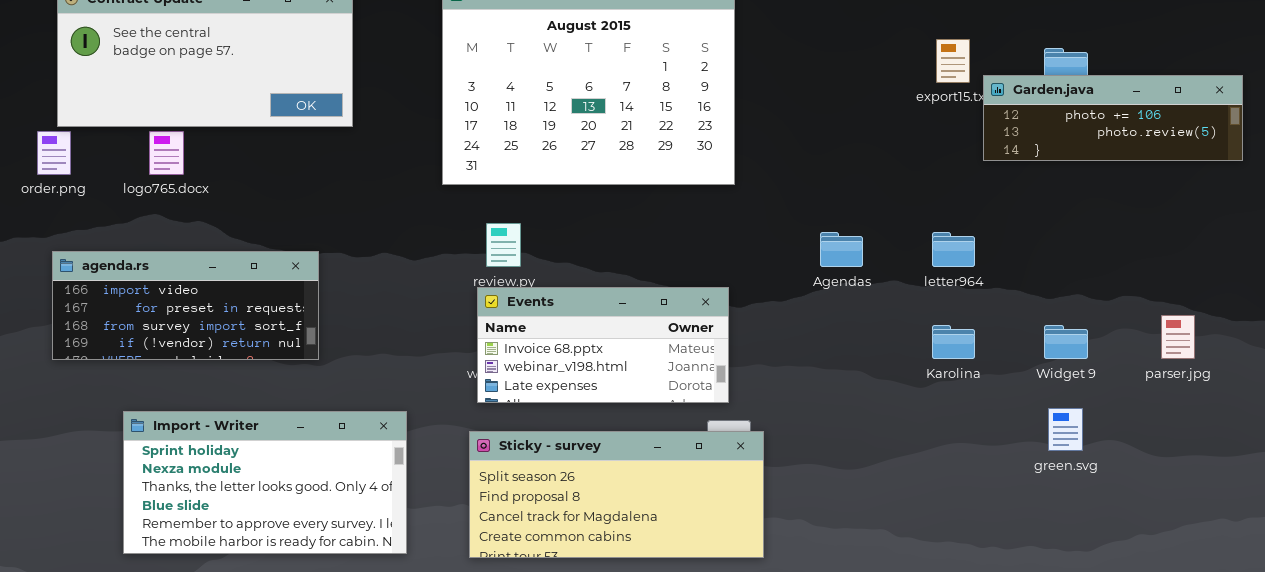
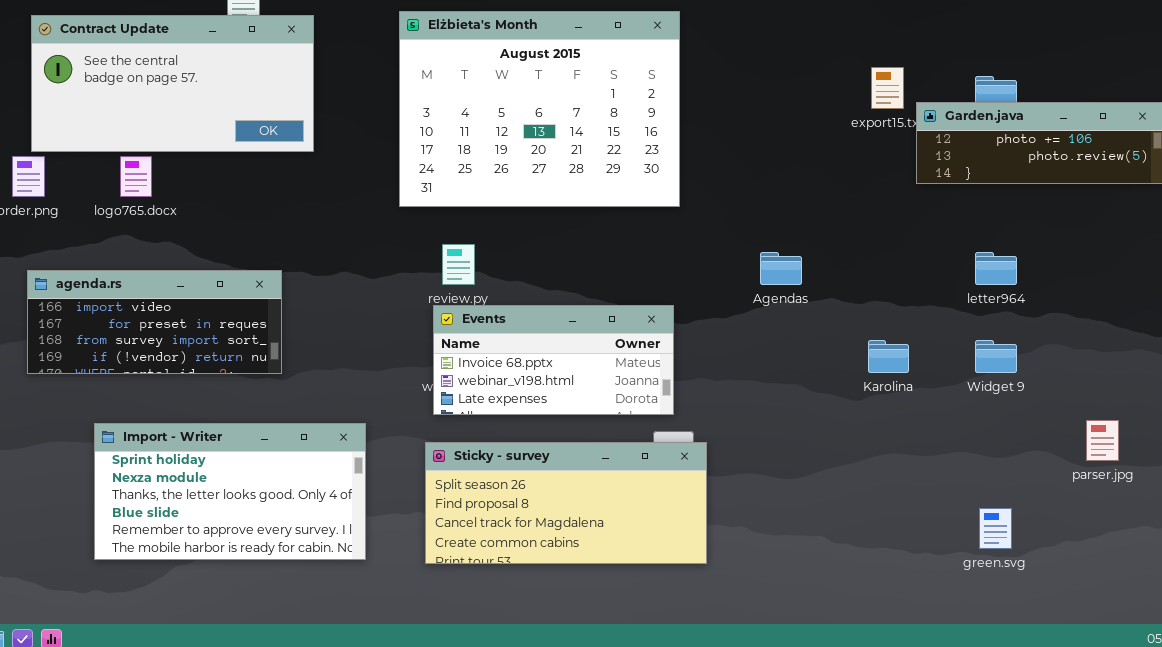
letter964: [932,232,975,267] -> [975,252,1017,285], moved
parser.jpg: [1161,315,1195,359] -> [1086,420,1119,461], moved
green.svg: [1048,408,1083,451] -> [979,508,1012,549], moved

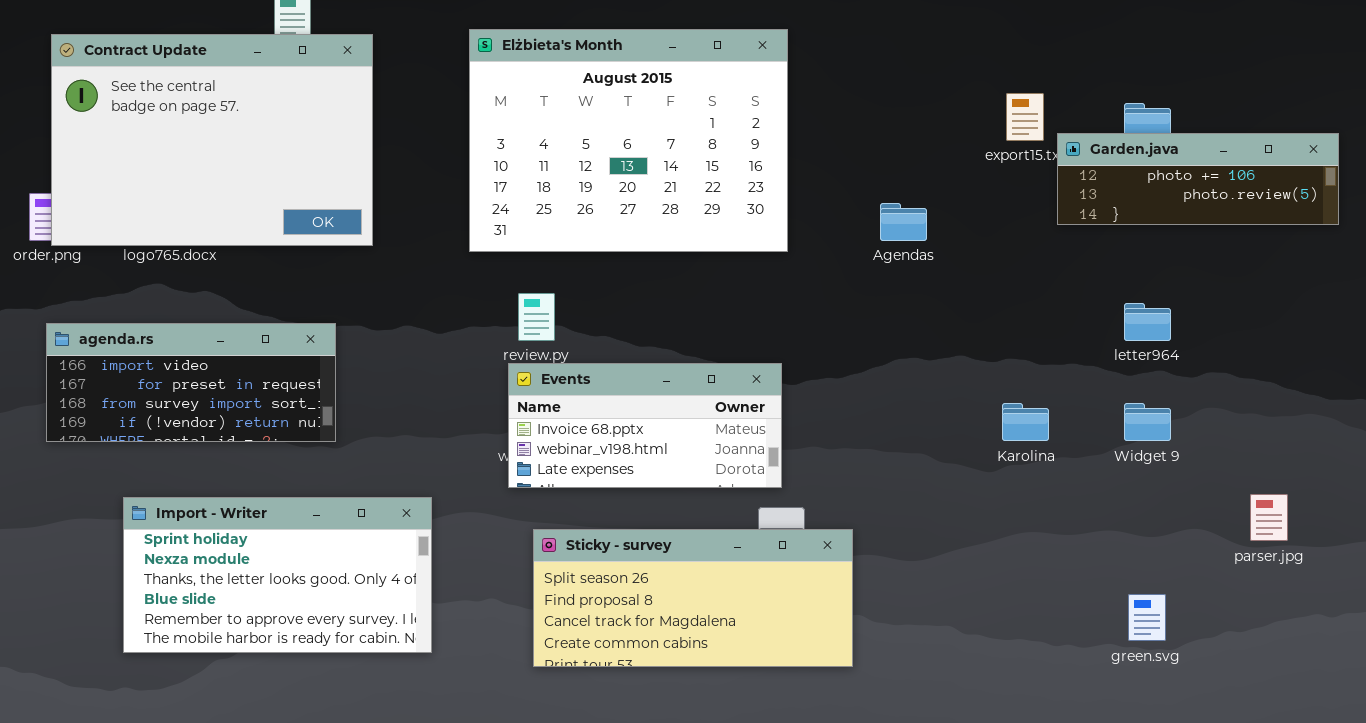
Contract Update: [31,15,314,152] -> [51,34,373,246], resized
Agendas: [760,252,802,285] -> [880,203,927,241], moved
Sticky - survey: [425,442,707,564] -> [533,529,853,667], moved

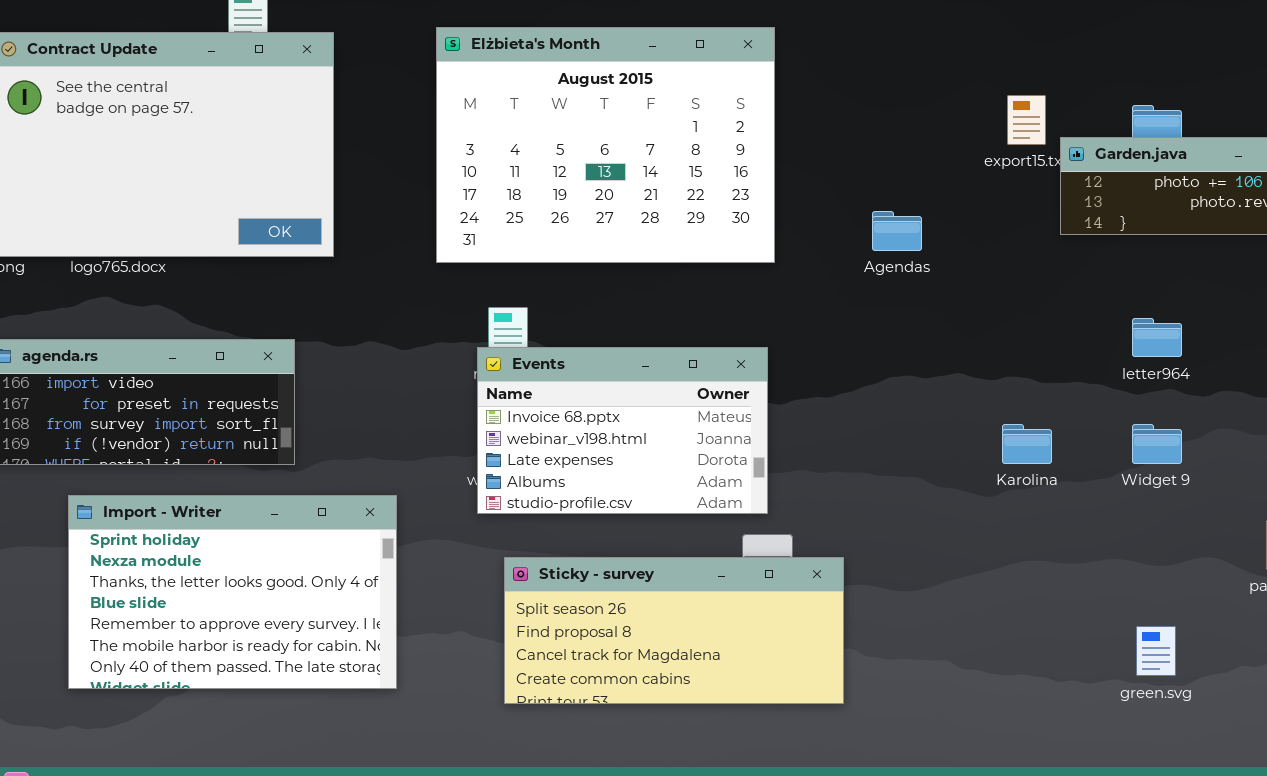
Events: [508,363,782,488] -> [477,347,768,514], resized
Import - Writer: [123,497,432,653] -> [68,495,397,689], resized

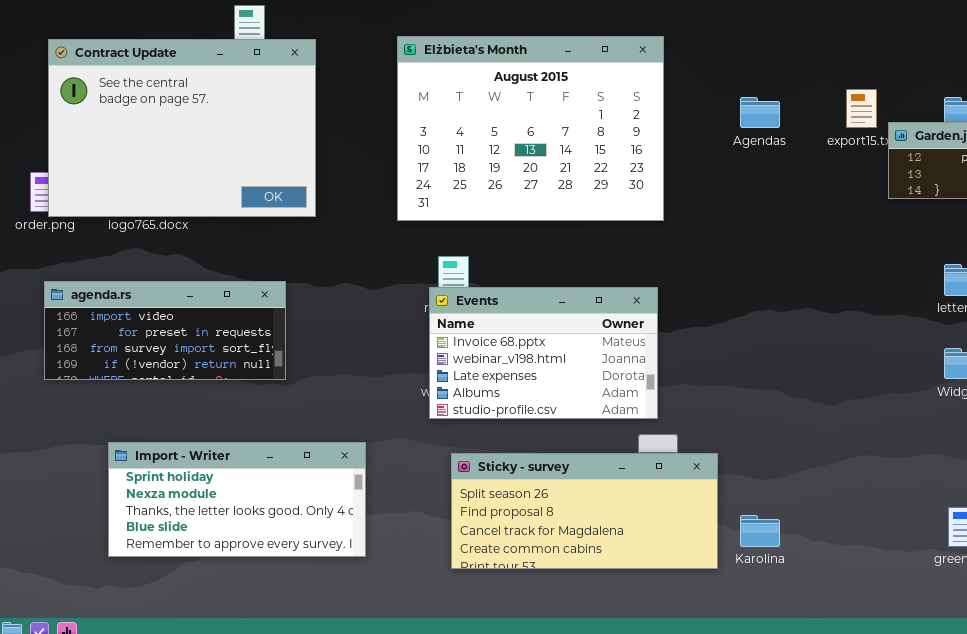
Agendas: [872,211,922,251] -> [740,97,780,128], moved
Karolina: [1002,424,1052,464] -> [740,515,780,547], moved
Import - Writer: [68,495,397,689] -> [108,442,366,557], resized

